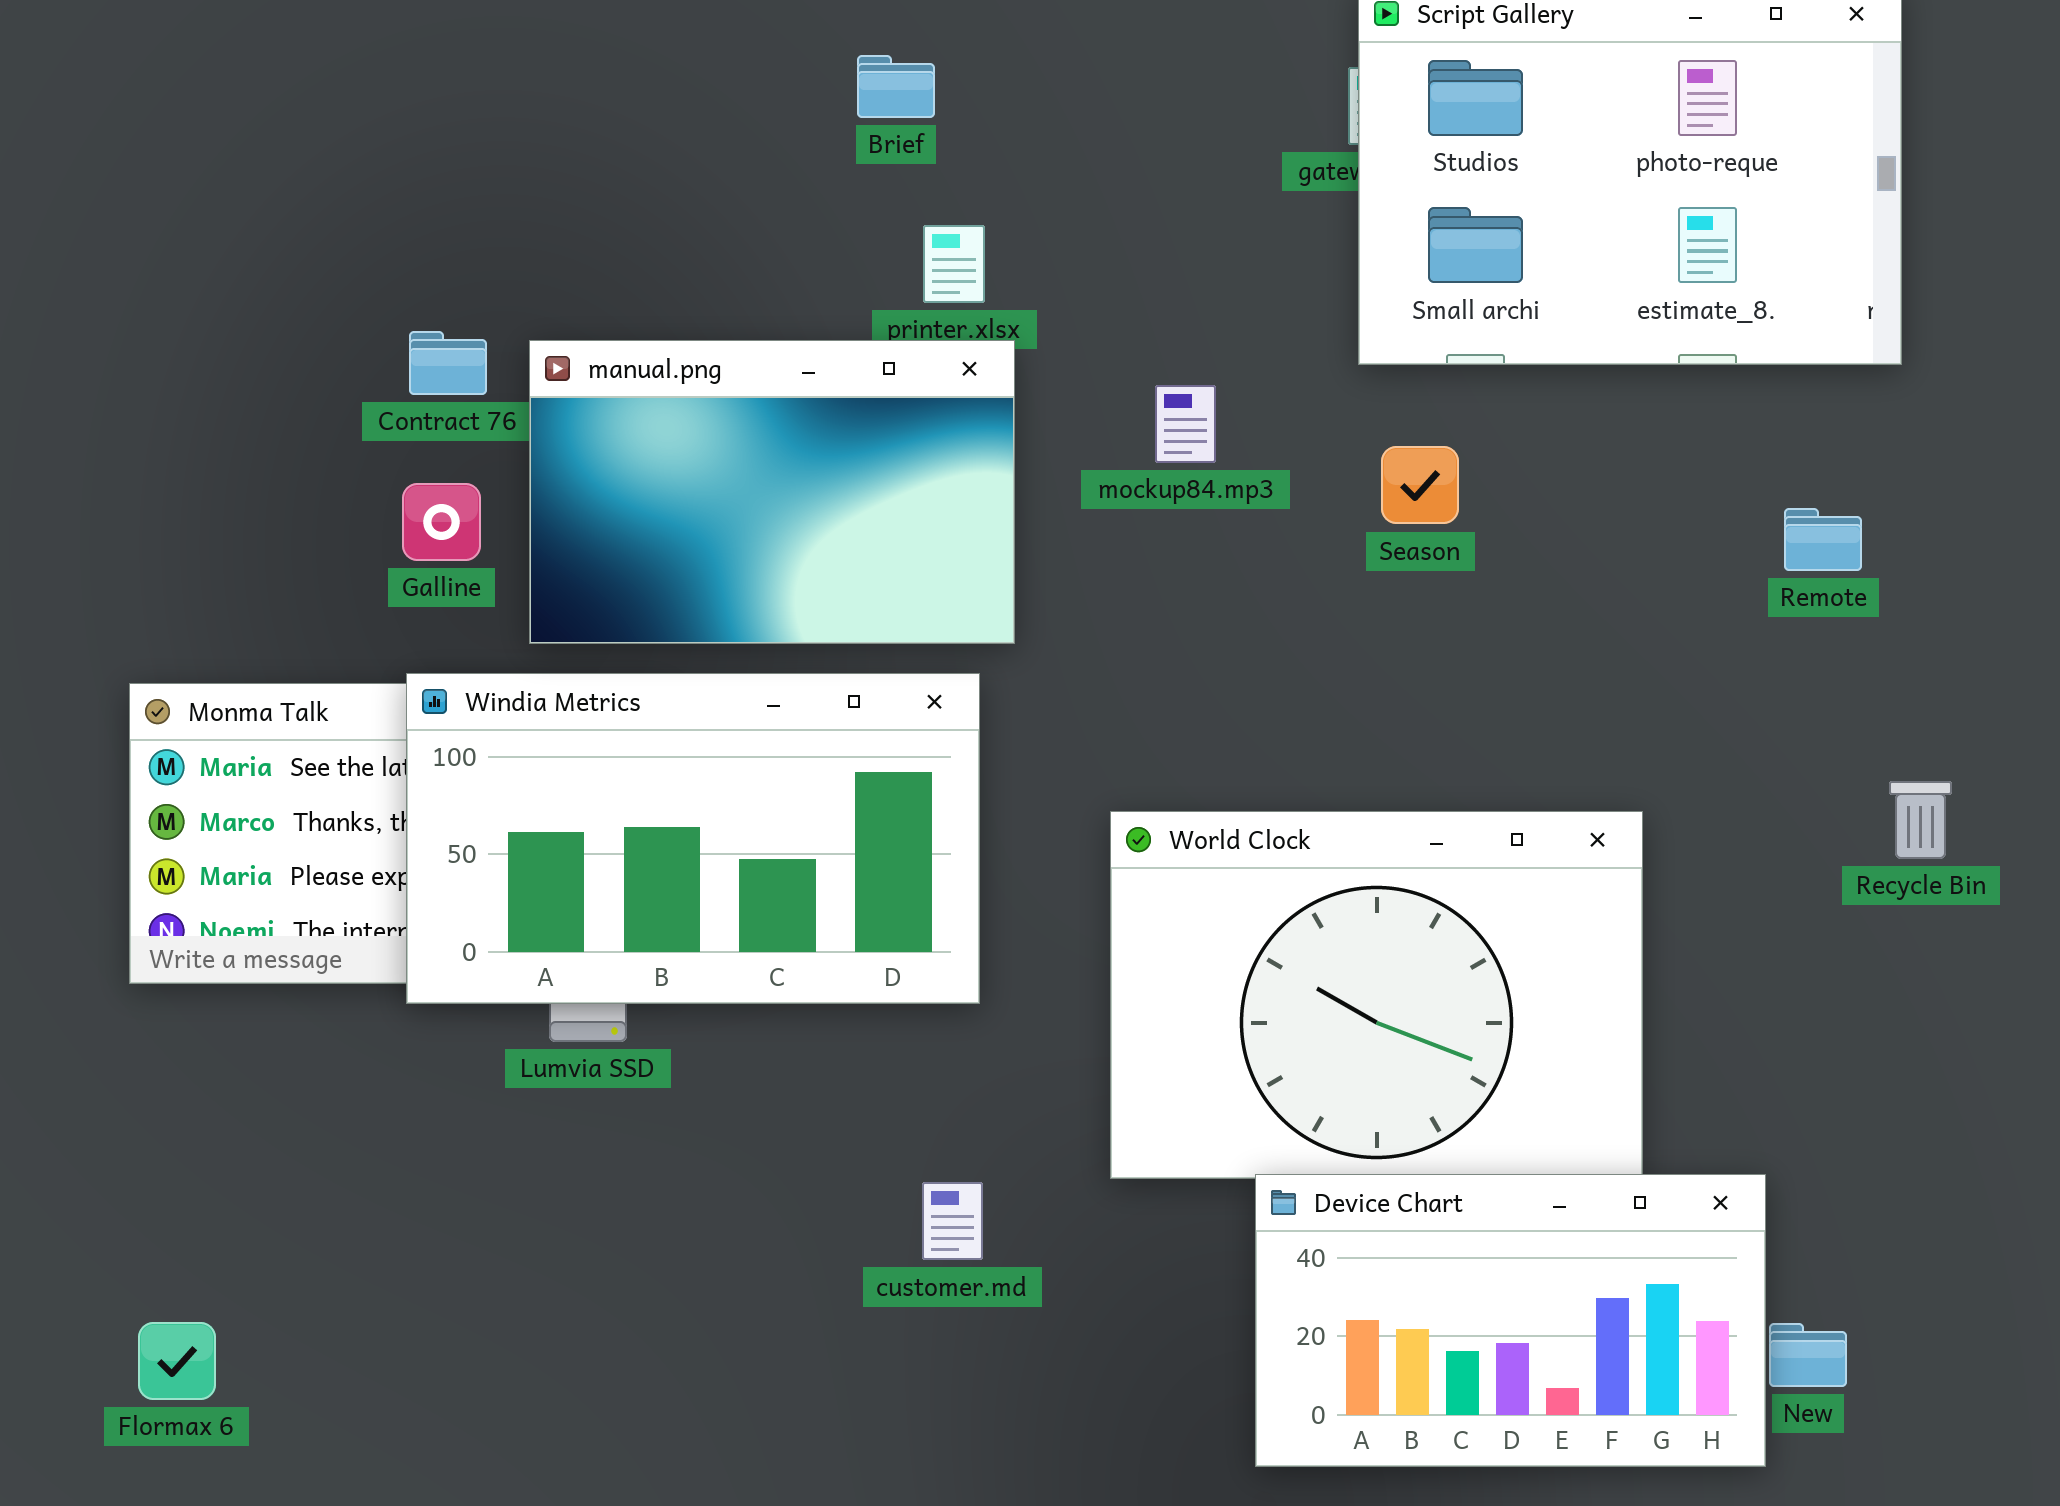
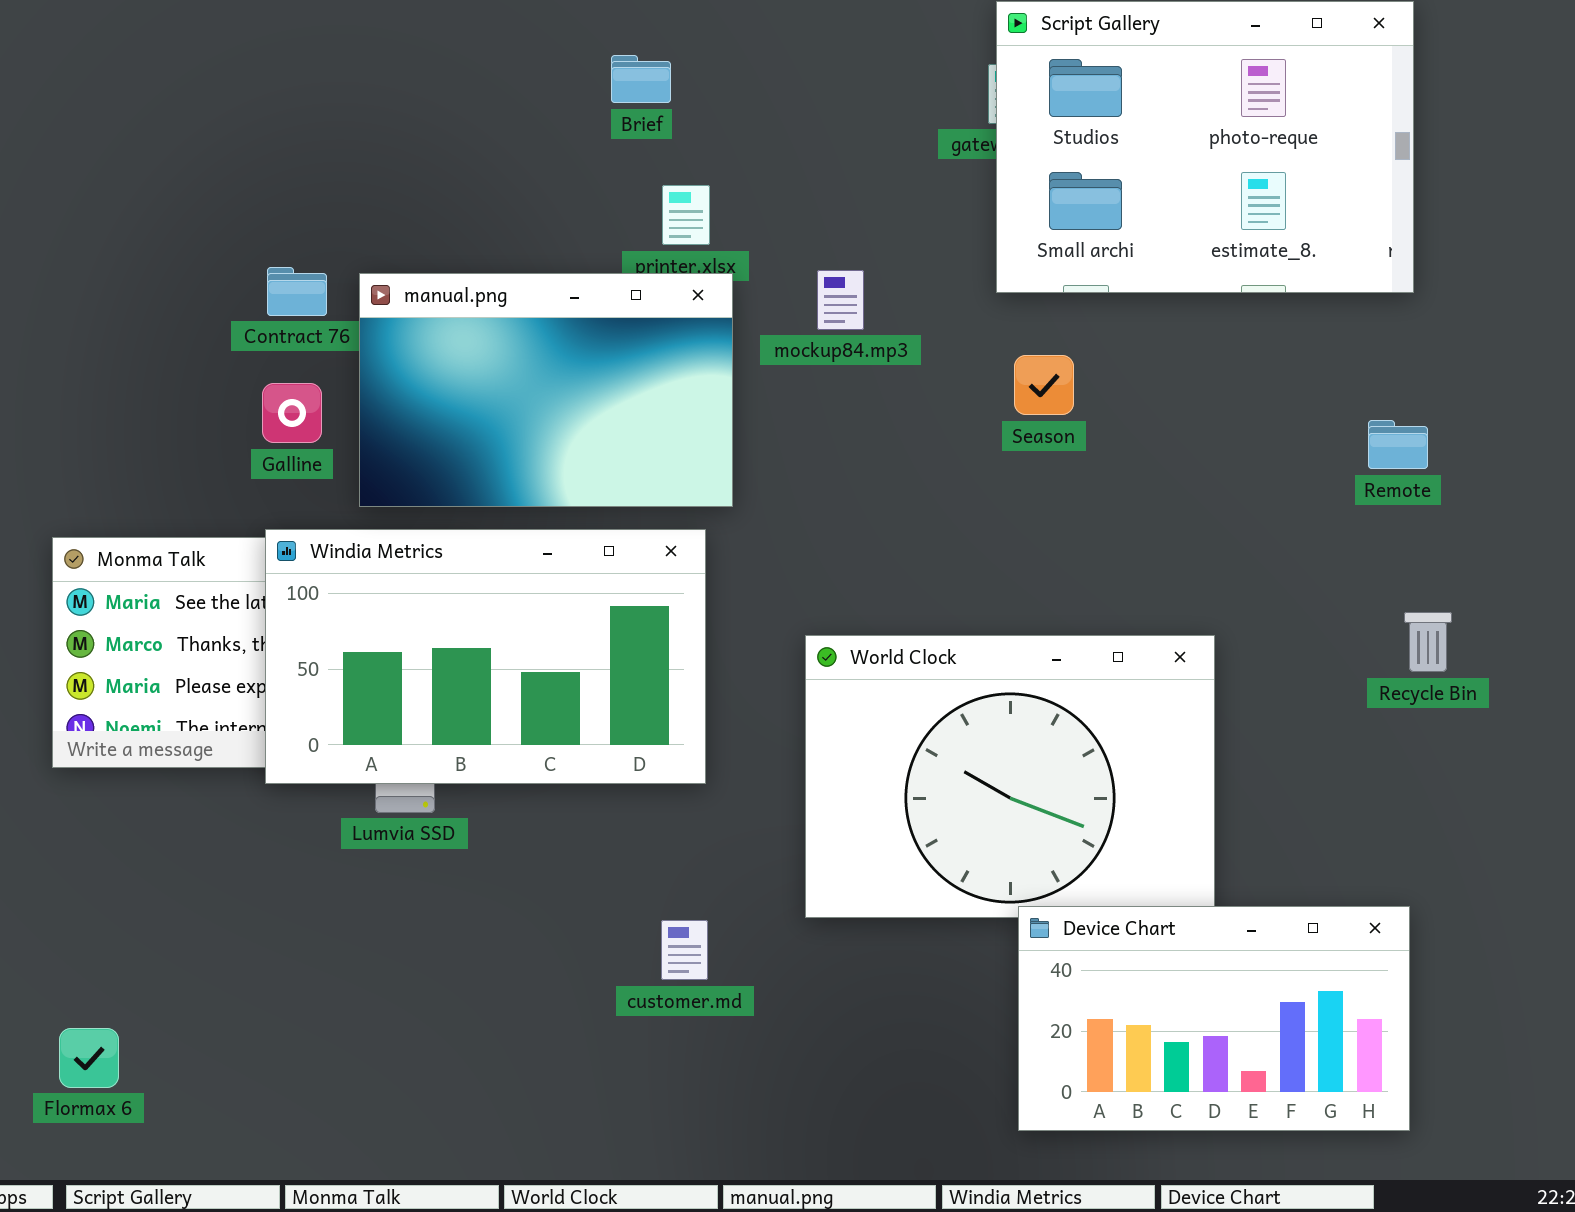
mockup84.mp3: [1155,385,1216,463] -> [817,270,864,330], moved
Remote: [1784,508,1862,571] -> [1368,420,1428,469], moved
Device Chart: [1255,1174,1766,1467] -> [1018,906,1410,1131], moved

